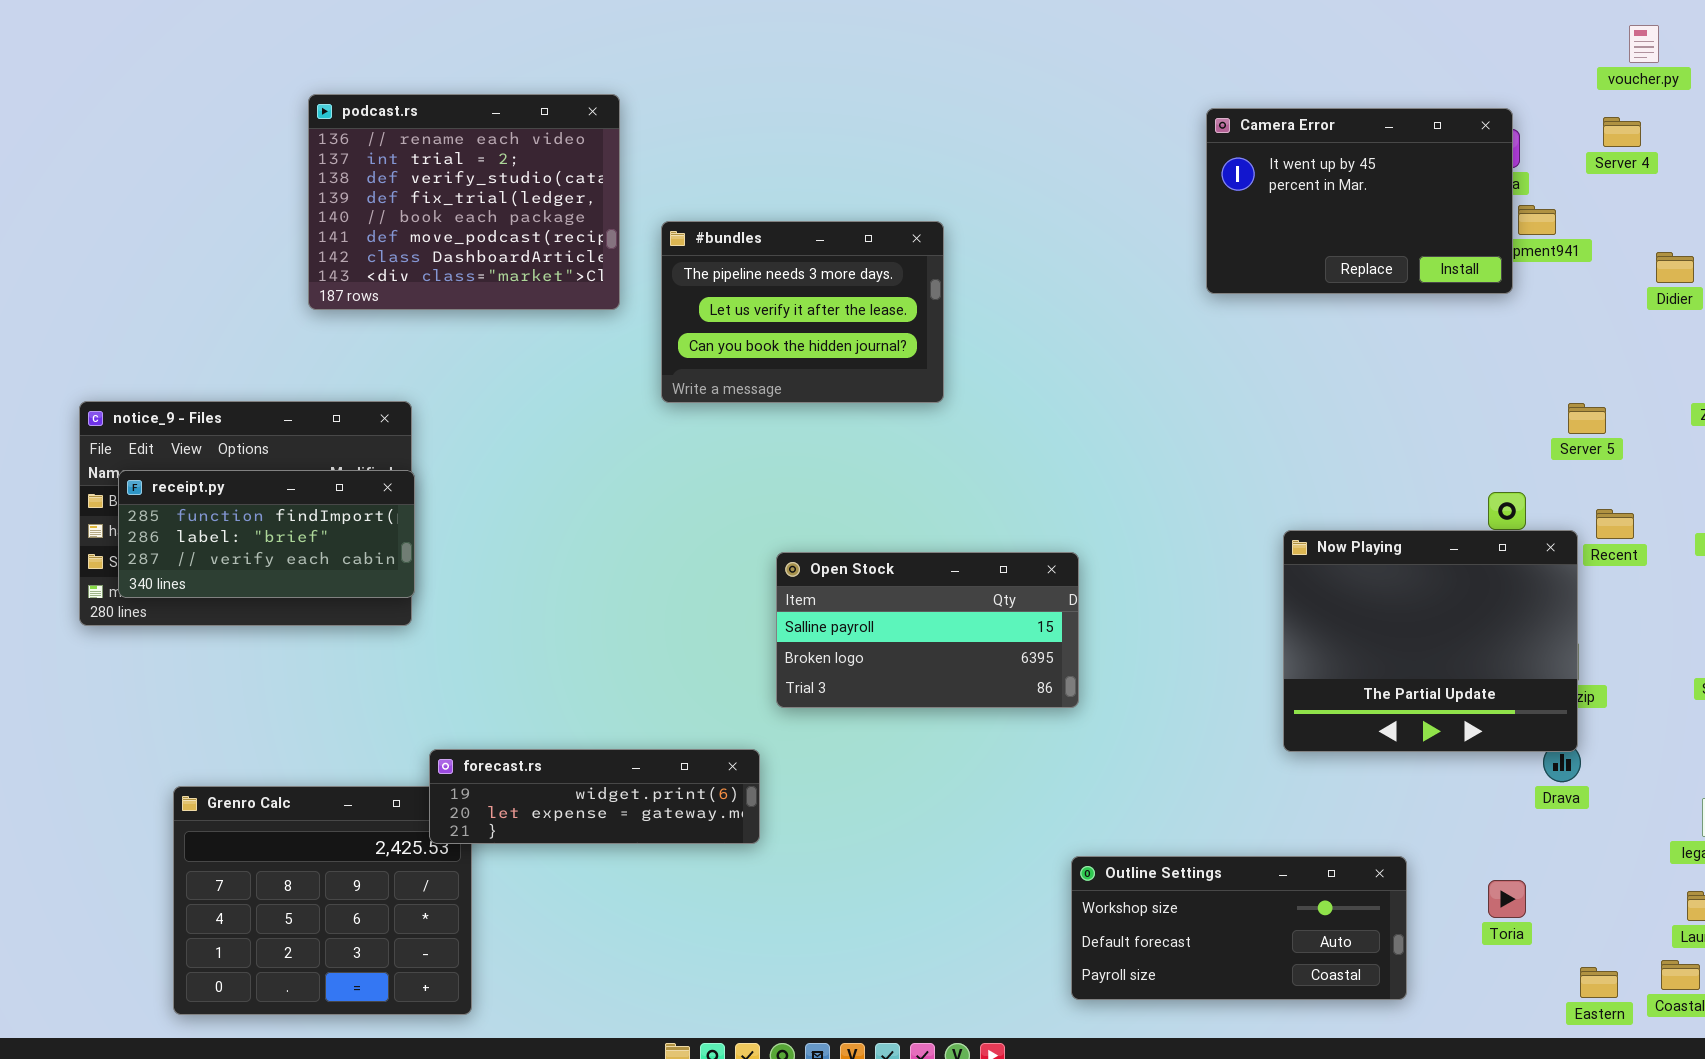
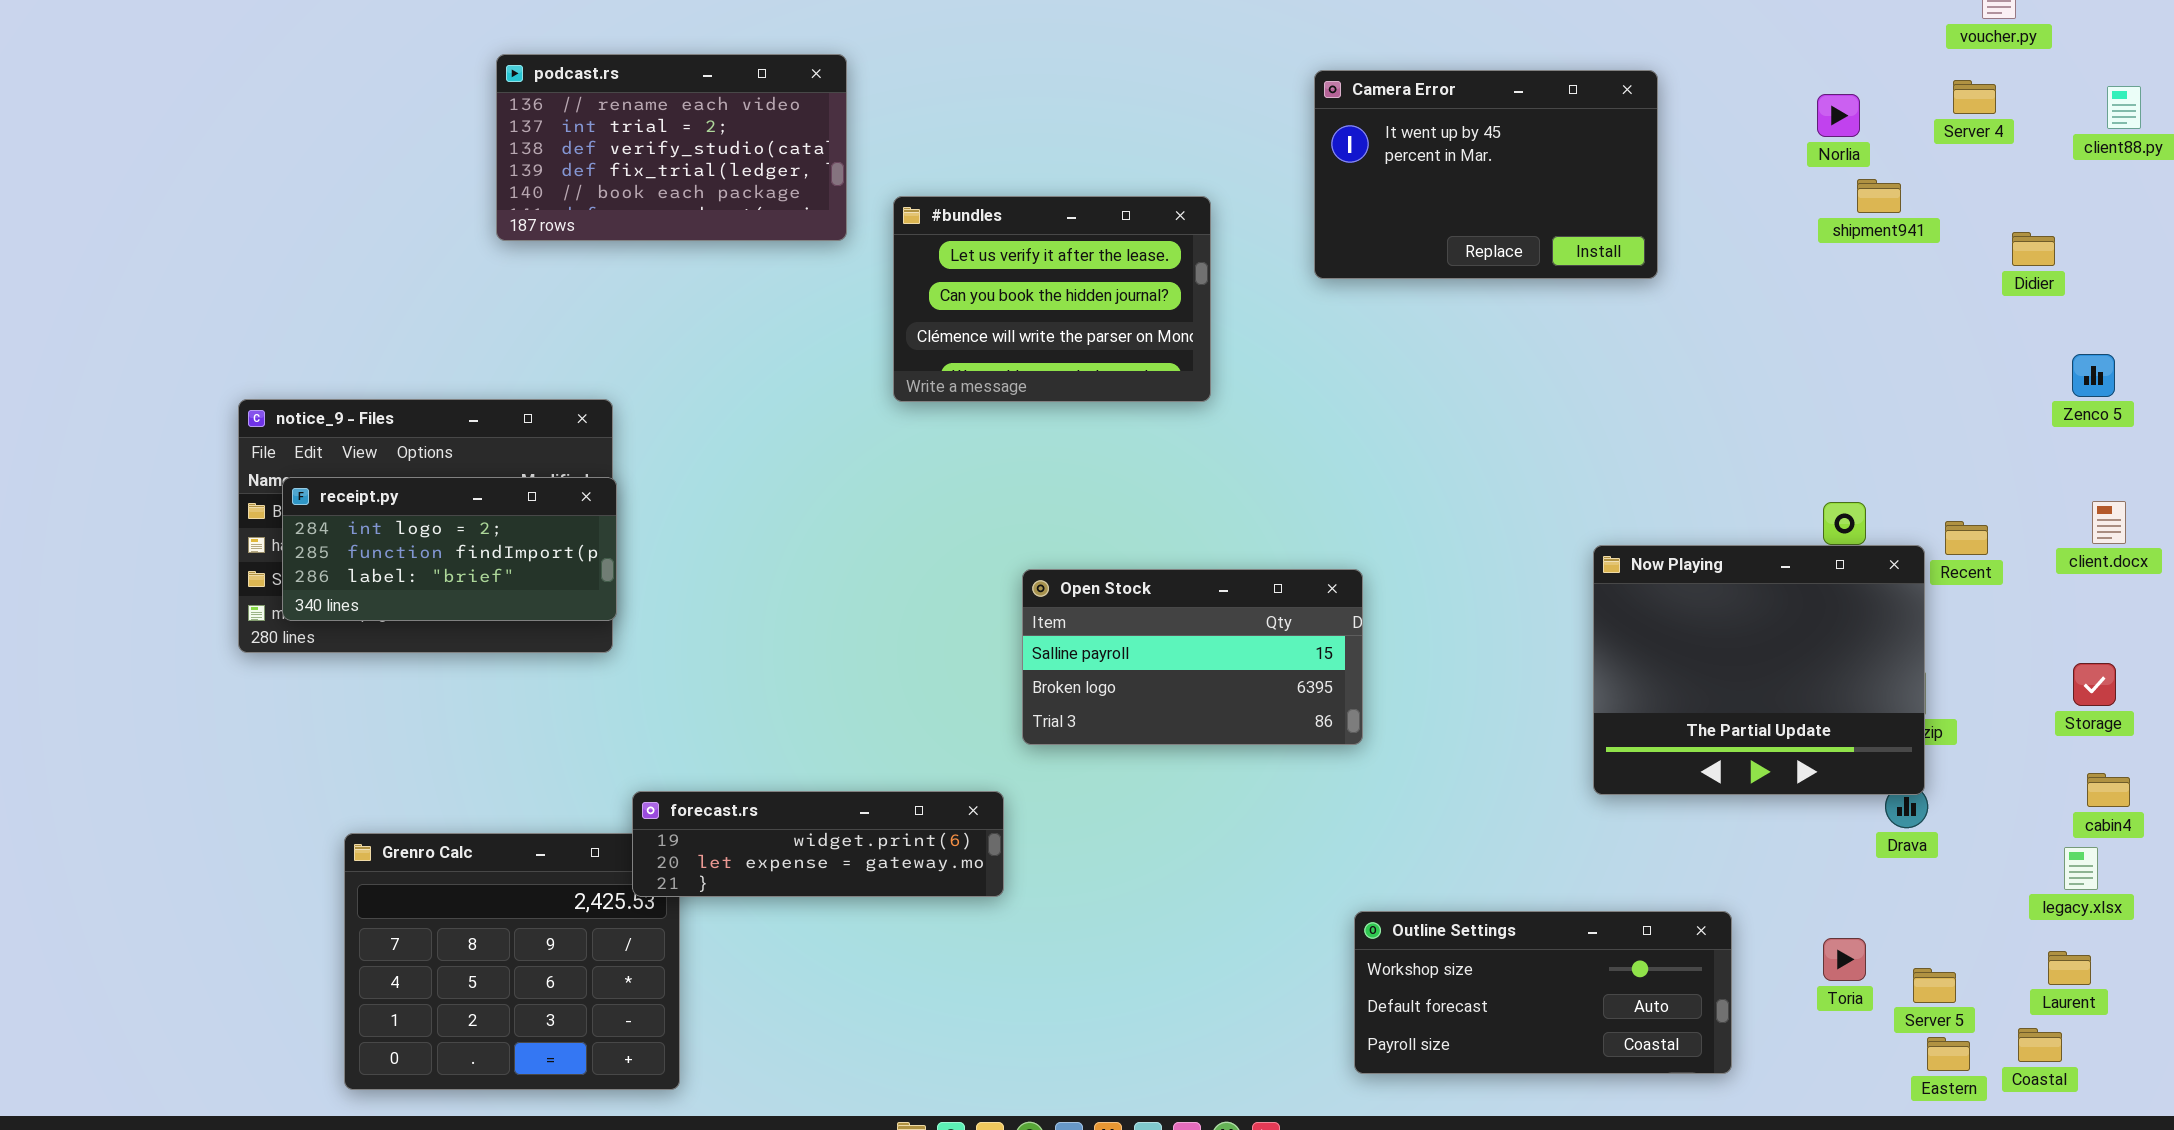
podcast.rs: [308,94,620,310] -> [496,54,847,241], resized
Camera Error: [1206,108,1513,294] -> [1314,70,1658,279], moved
#bundles: [661,221,944,403] -> [893,196,1211,402], scrolled down 1 row
Server 5: [1568,403,1606,434] -> [1913,968,1956,1003], moved
receipt.py: [118,470,415,598] -> [282,477,617,621], scrolled up 1 row

